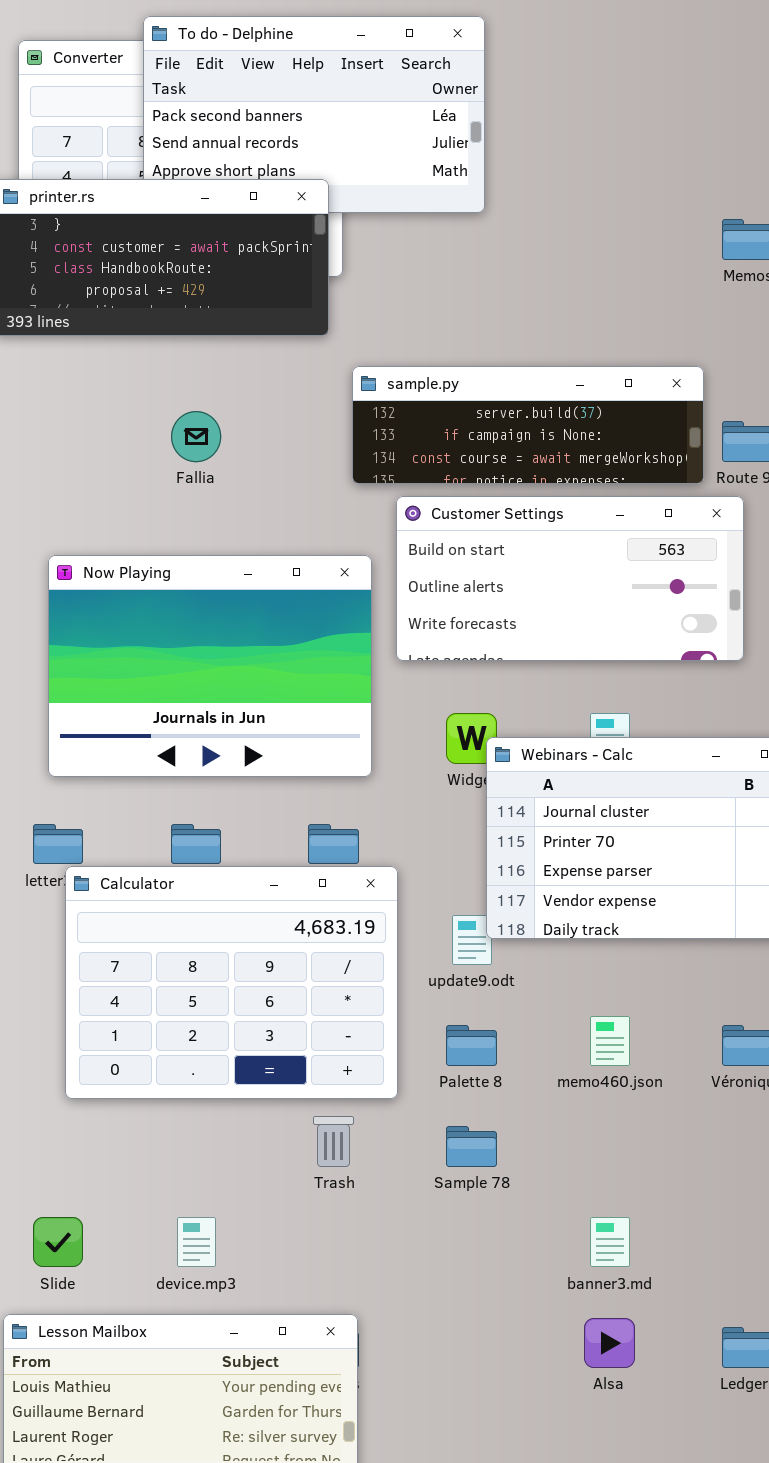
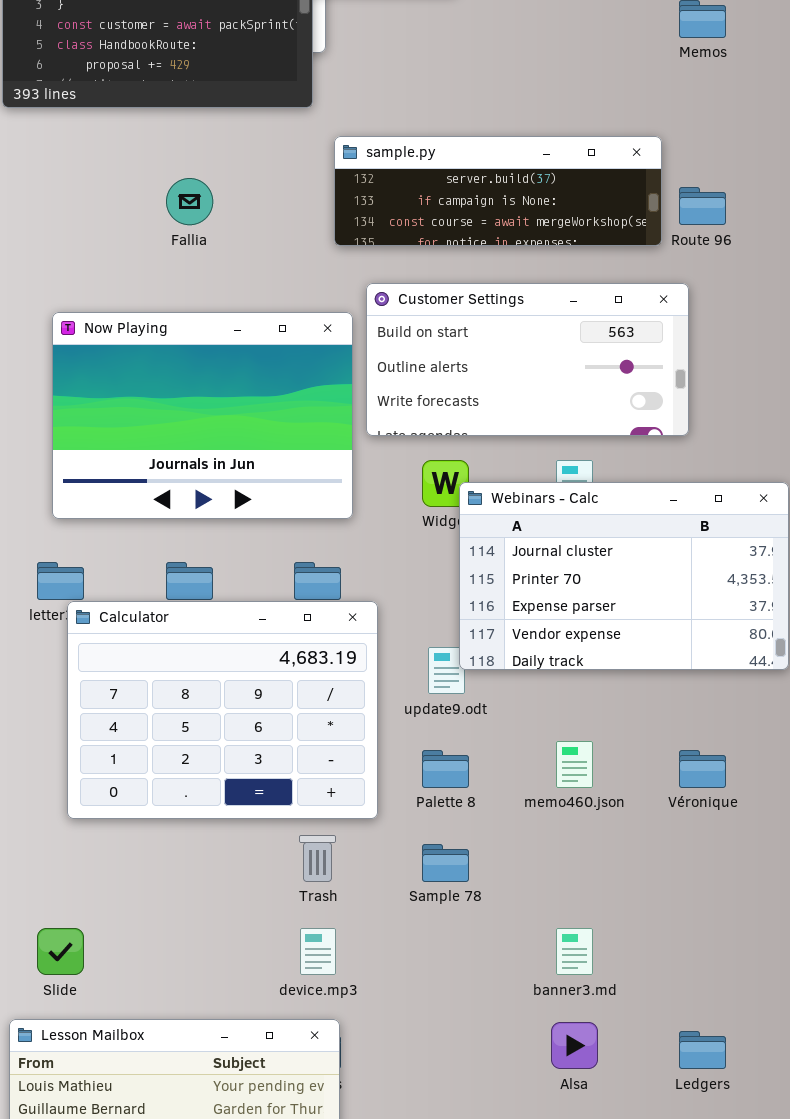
Customer Settings: [396,496,744,661] -> [366,283,689,436], moved
device.mp3: [177,1217,216,1267] -> [300,928,336,975], moved

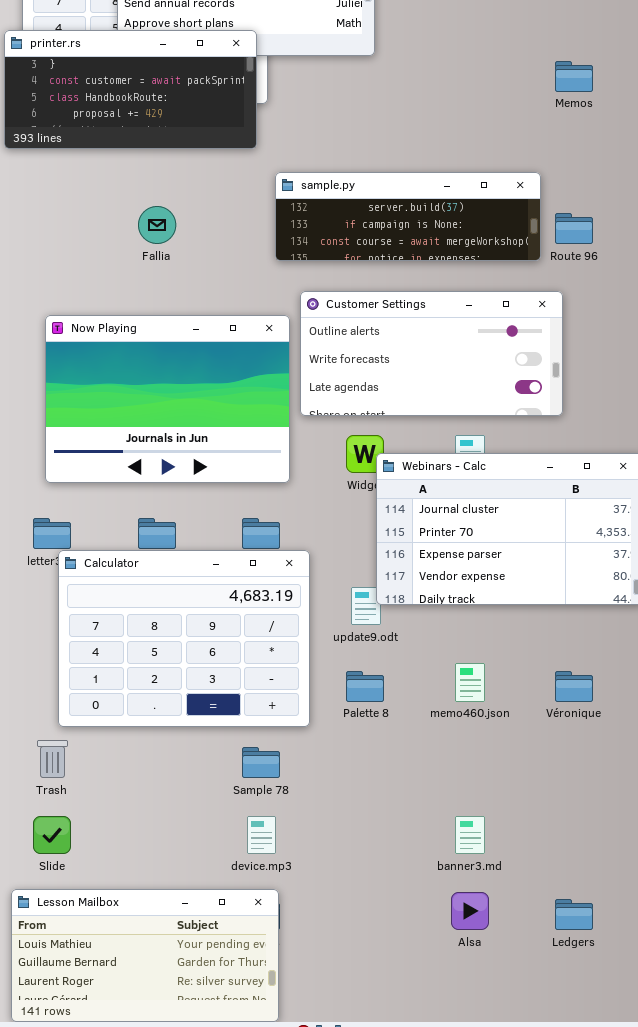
Customer Settings: [366,283,689,436] -> [300,291,563,416], scrolled down 1 row
Trash: [299,835,336,882] -> [37,740,68,778], moved
Sample 78: [422,844,469,882] -> [242,747,280,778], moved

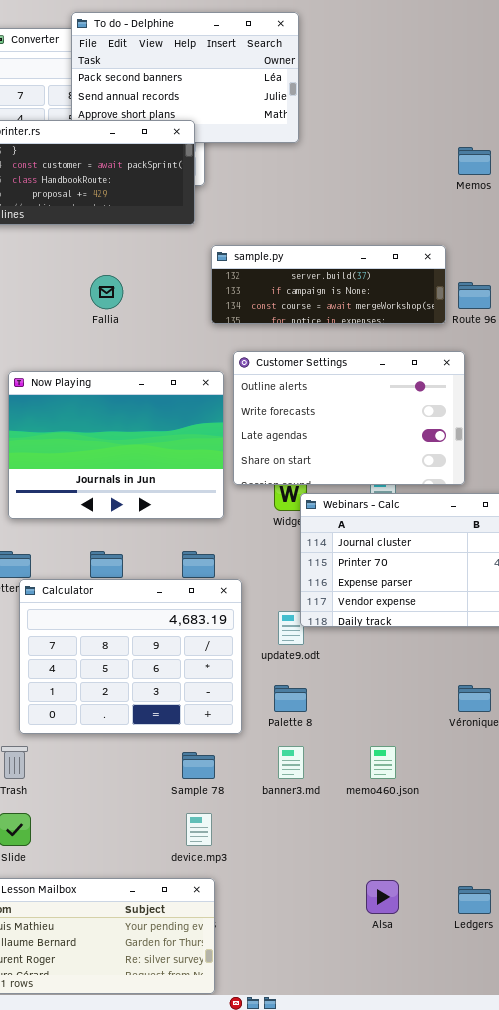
Customer Settings: [300,291,563,416] -> [233,351,465,485], resized
memo460.json: [455,663,485,702] -> [370,746,396,779], moved
banner3.md: [455,816,485,854] -> [278,746,304,779], moved

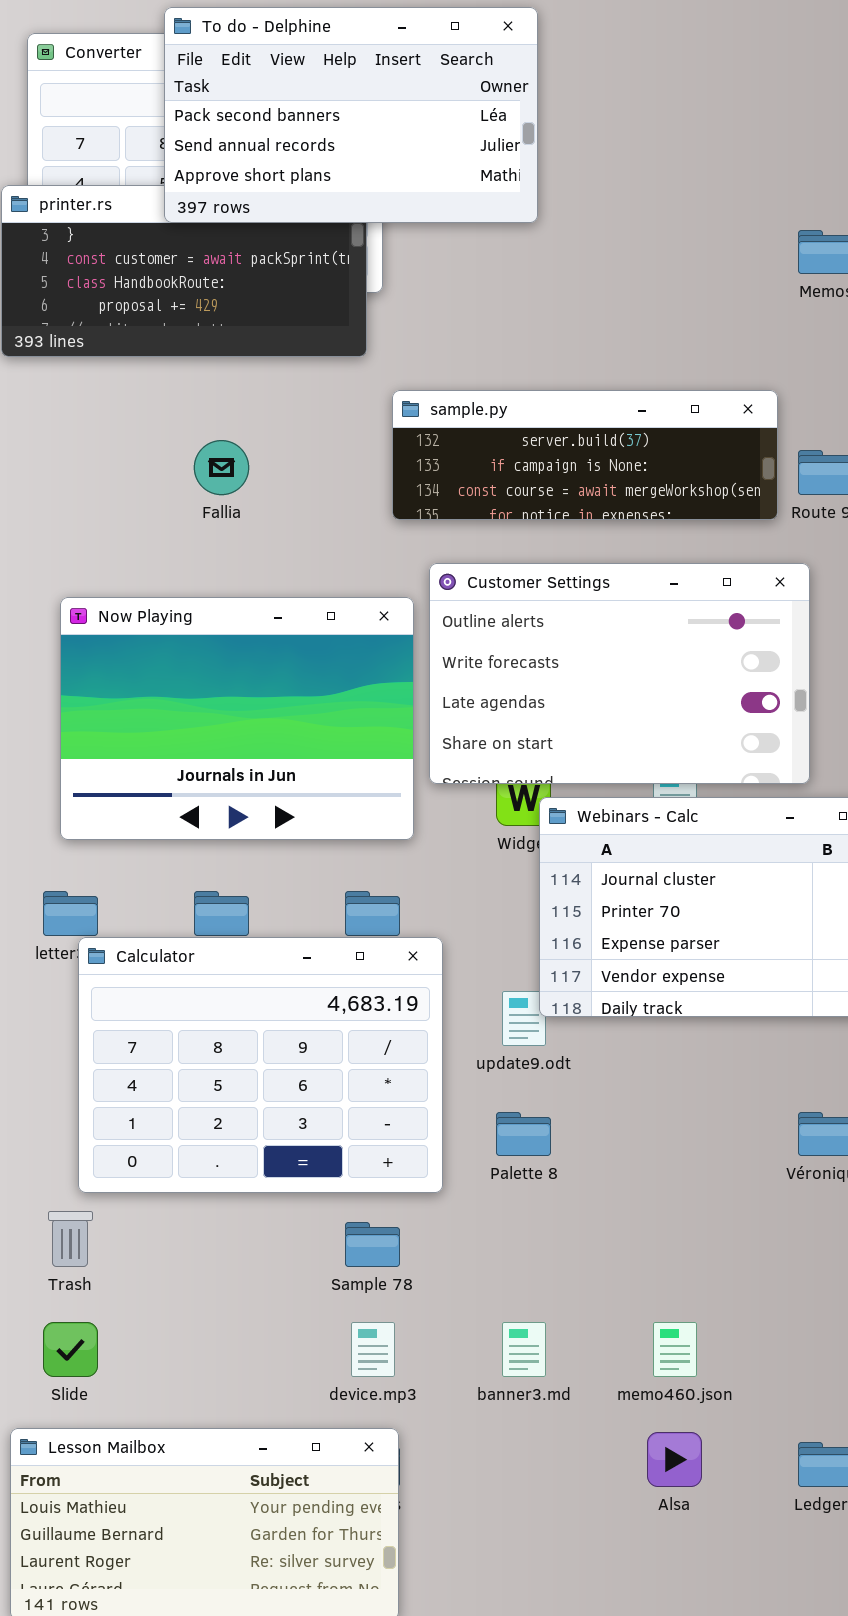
To do - Delphine: [71,12,299,143] -> [164,7,538,223], raised
banner3.md: [278,746,304,779] -> [502,1322,546,1377], moved
memo460.json: [370,746,396,779] -> [653,1322,697,1377], moved

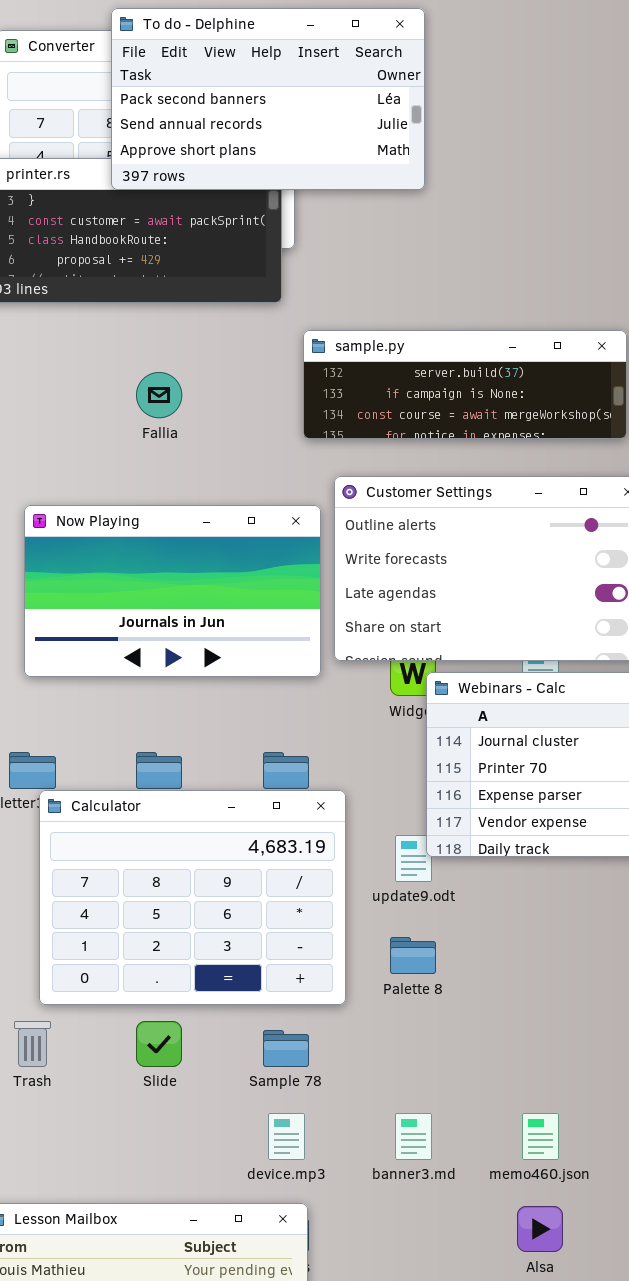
Now Playing: [60,597,414,840] -> [24,505,321,677], resized
Slide: [43,1322,98,1377] -> [136,1021,182,1067], moved

